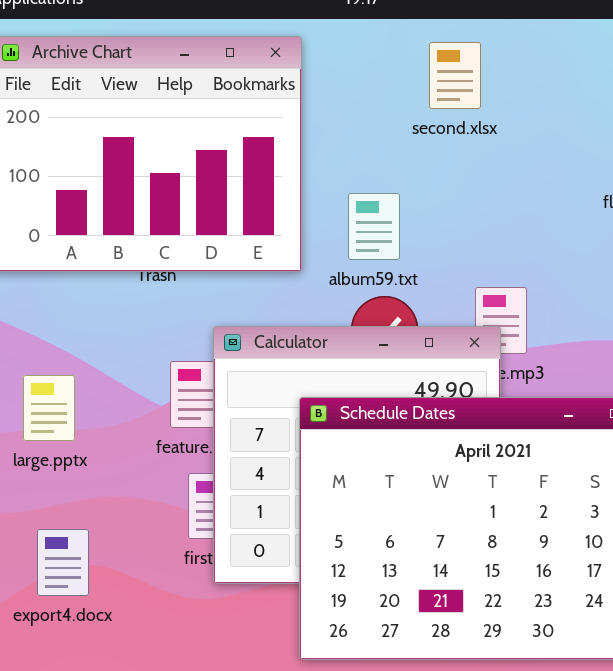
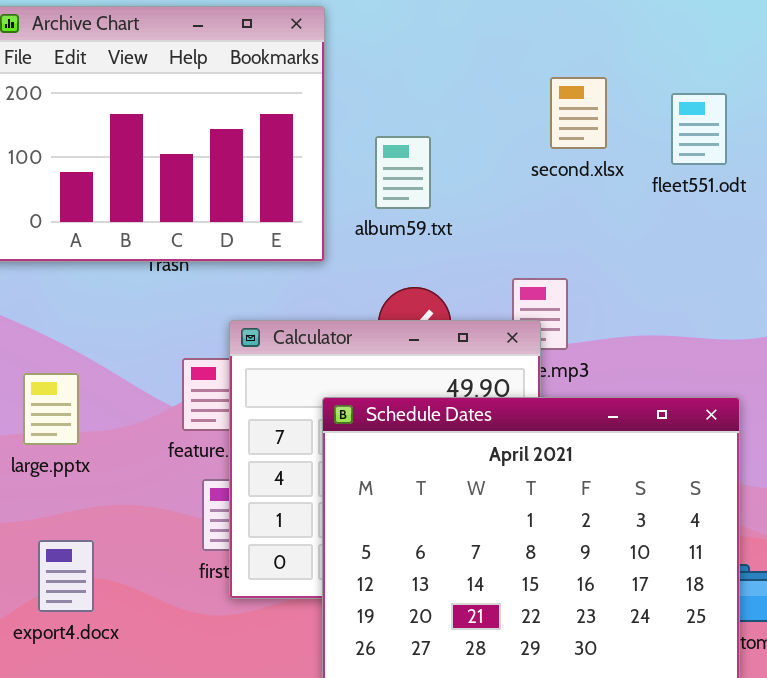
second.xlsx: [429,42,481,109] -> [550,77,607,149], moved
album59.txt: [348,193,400,260] -> [375,136,431,209], moved

